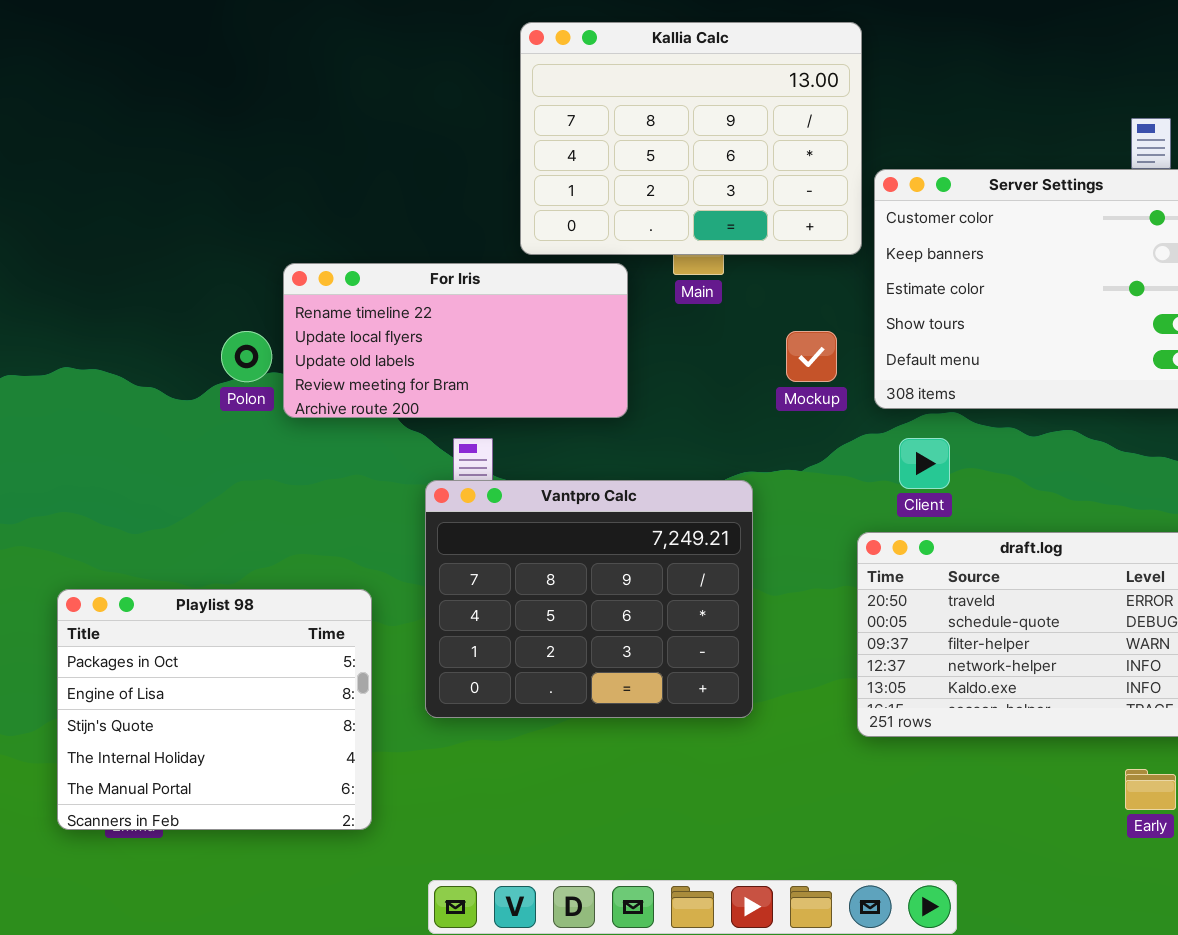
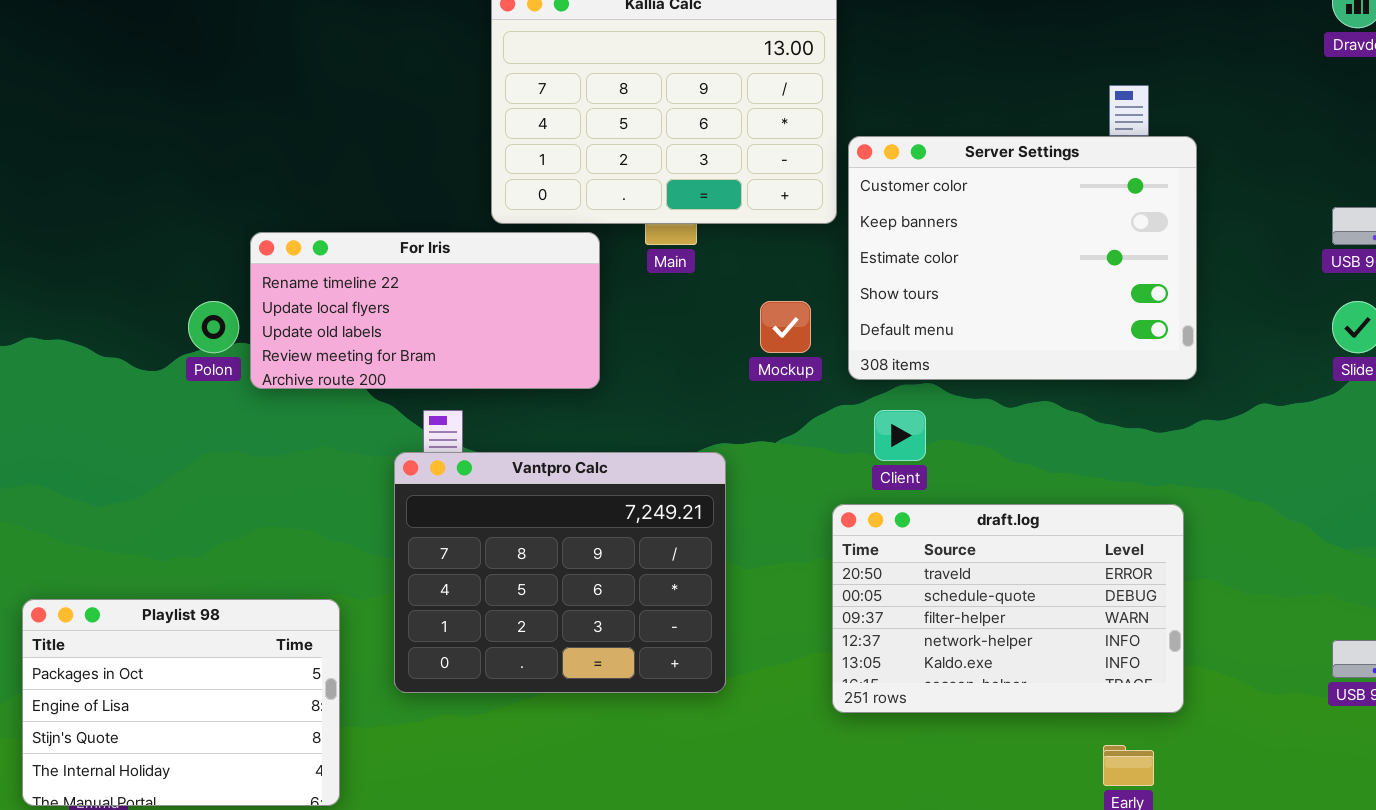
Playlist 98: [57,589,372,830] -> [22,599,340,806], resized

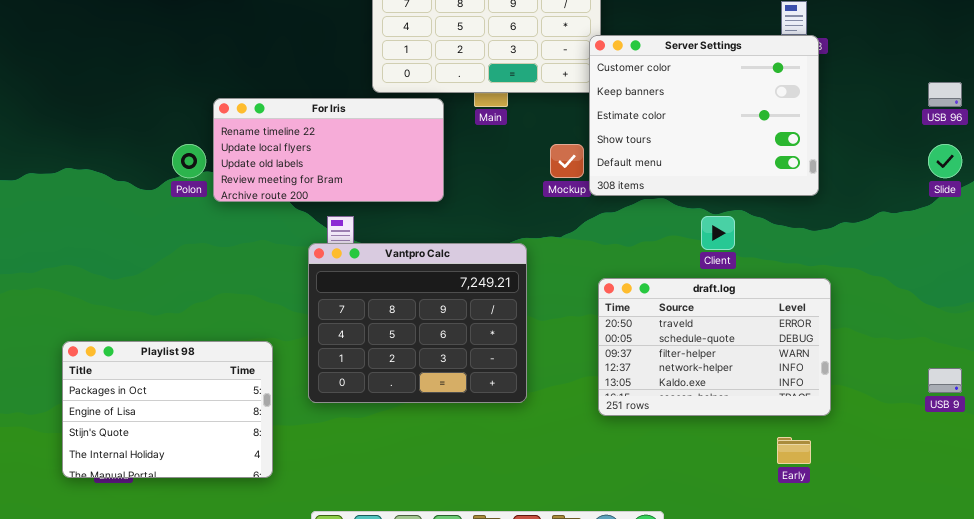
Server Settings: [848,136,1197,380] -> [589,35,819,196], moved
Client: [874,410,926,461] -> [701,216,735,250], moved

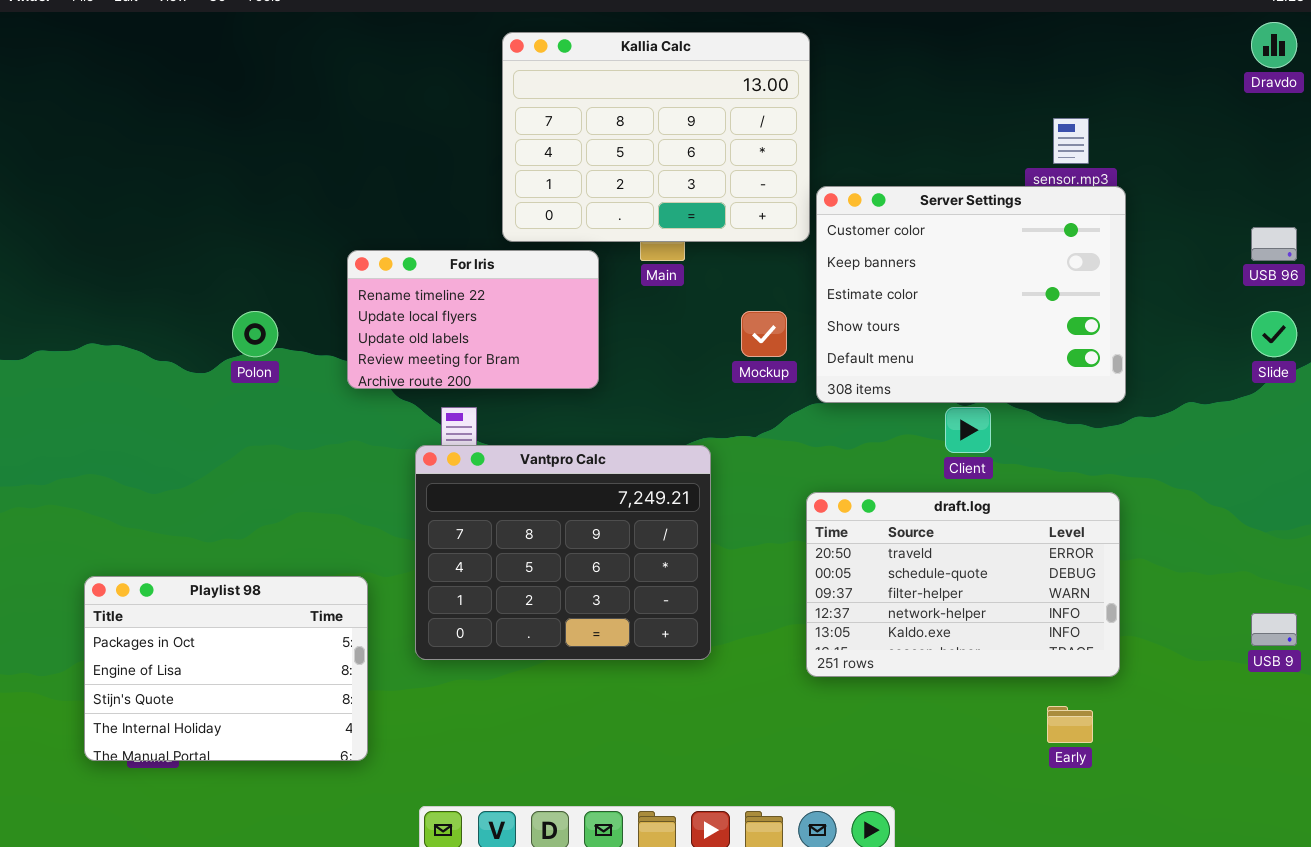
Server Settings: [589,35,819,196] -> [816,186,1126,403], moved
For Iris: [213,98,444,202] -> [347,250,599,389], resized

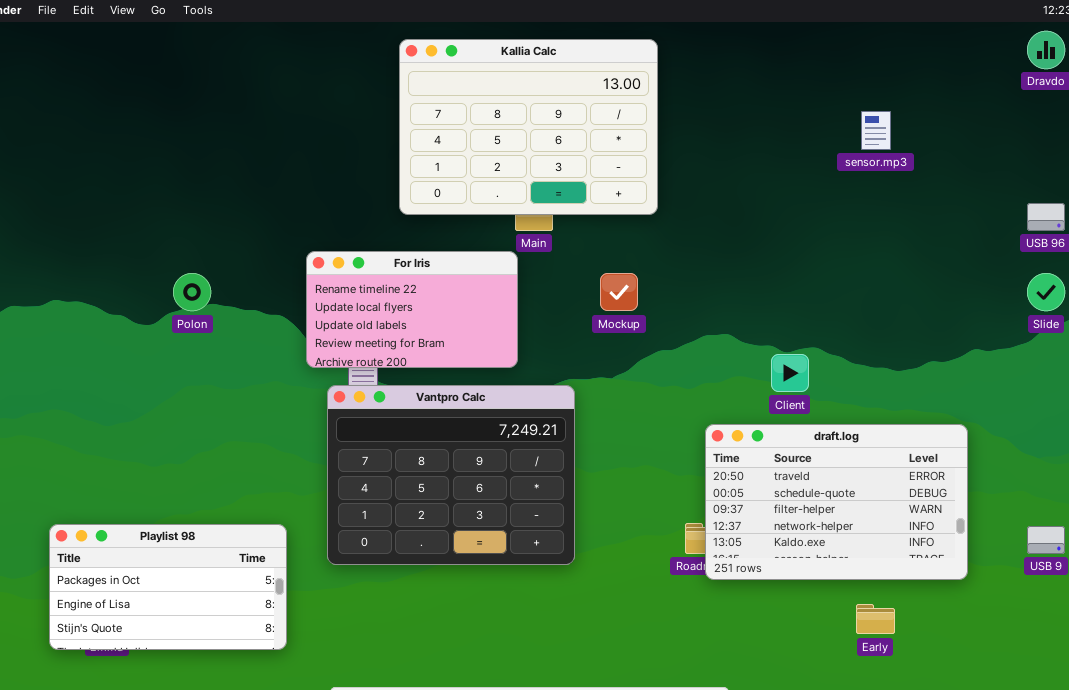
Server Settings: [816,186,1126,403] -> none, closed
For Iris: [347,250,599,389] -> [306,251,518,368], moved
draft.log: [806,492,1120,677] -> [705,424,968,580], moved
Playlist 98: [84,576,368,761] -> [49,524,287,650], resized

